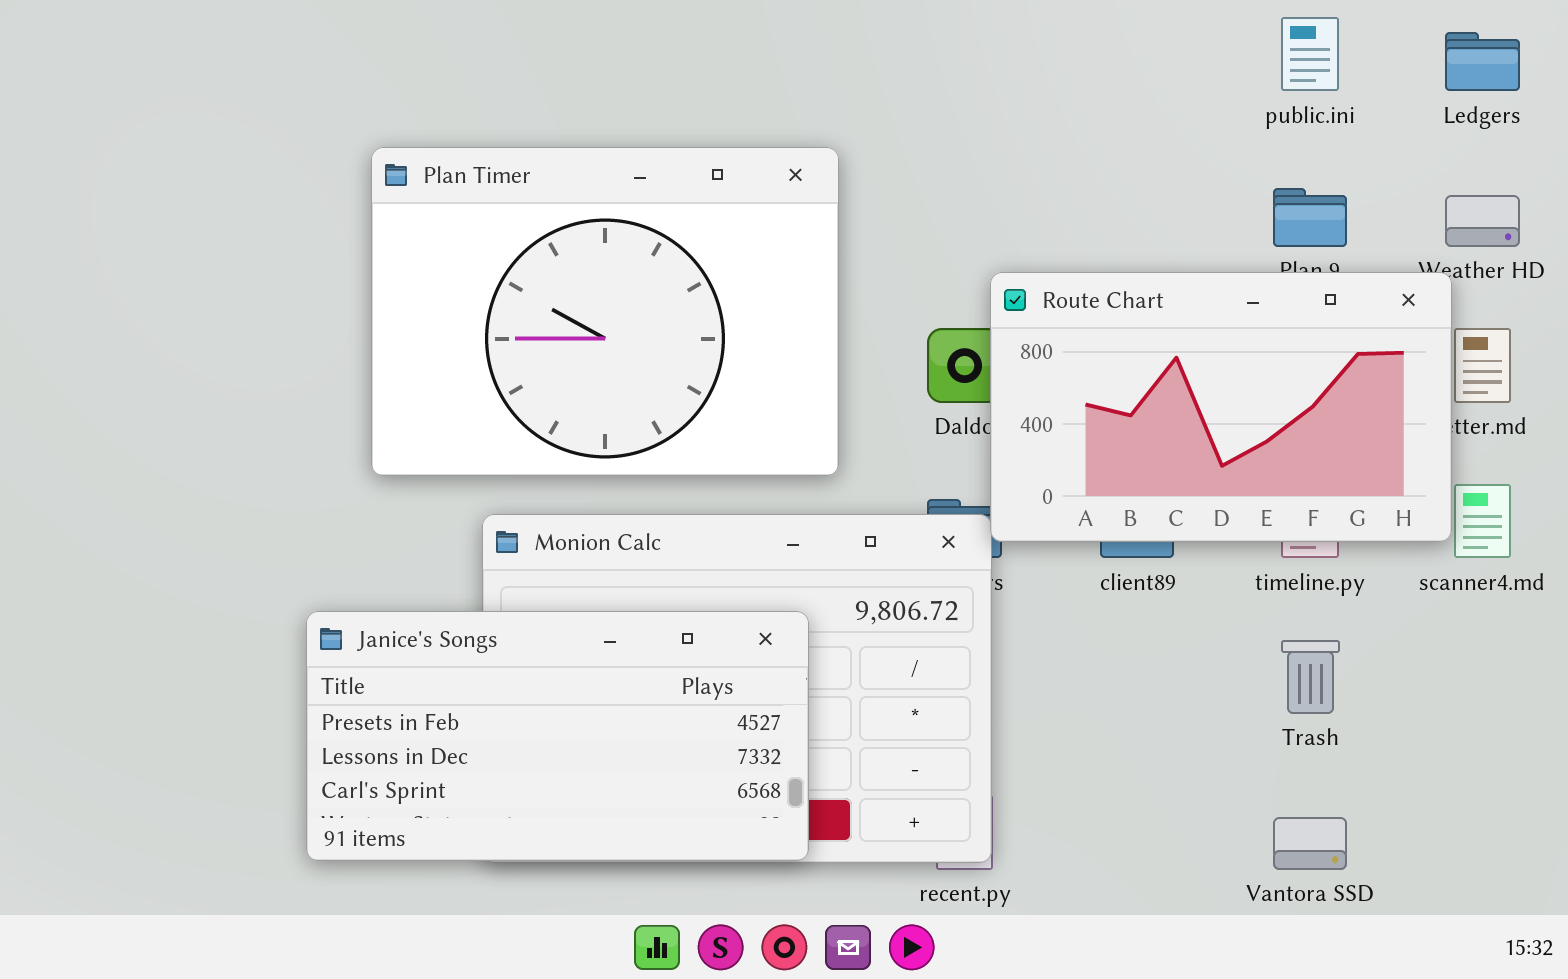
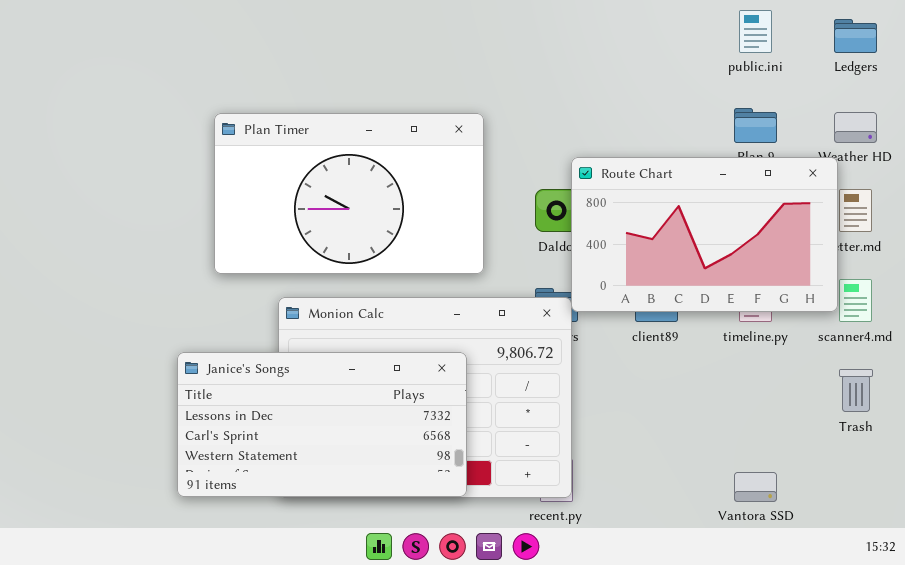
Plan Timer: [371,147,839,476] -> [214,113,484,274], resized
Janice's Songs: [306,611,809,861] -> [177,352,467,497], scrolled down 1 row
Trash: [1281,640,1340,714] -> [839,369,873,412], moved

